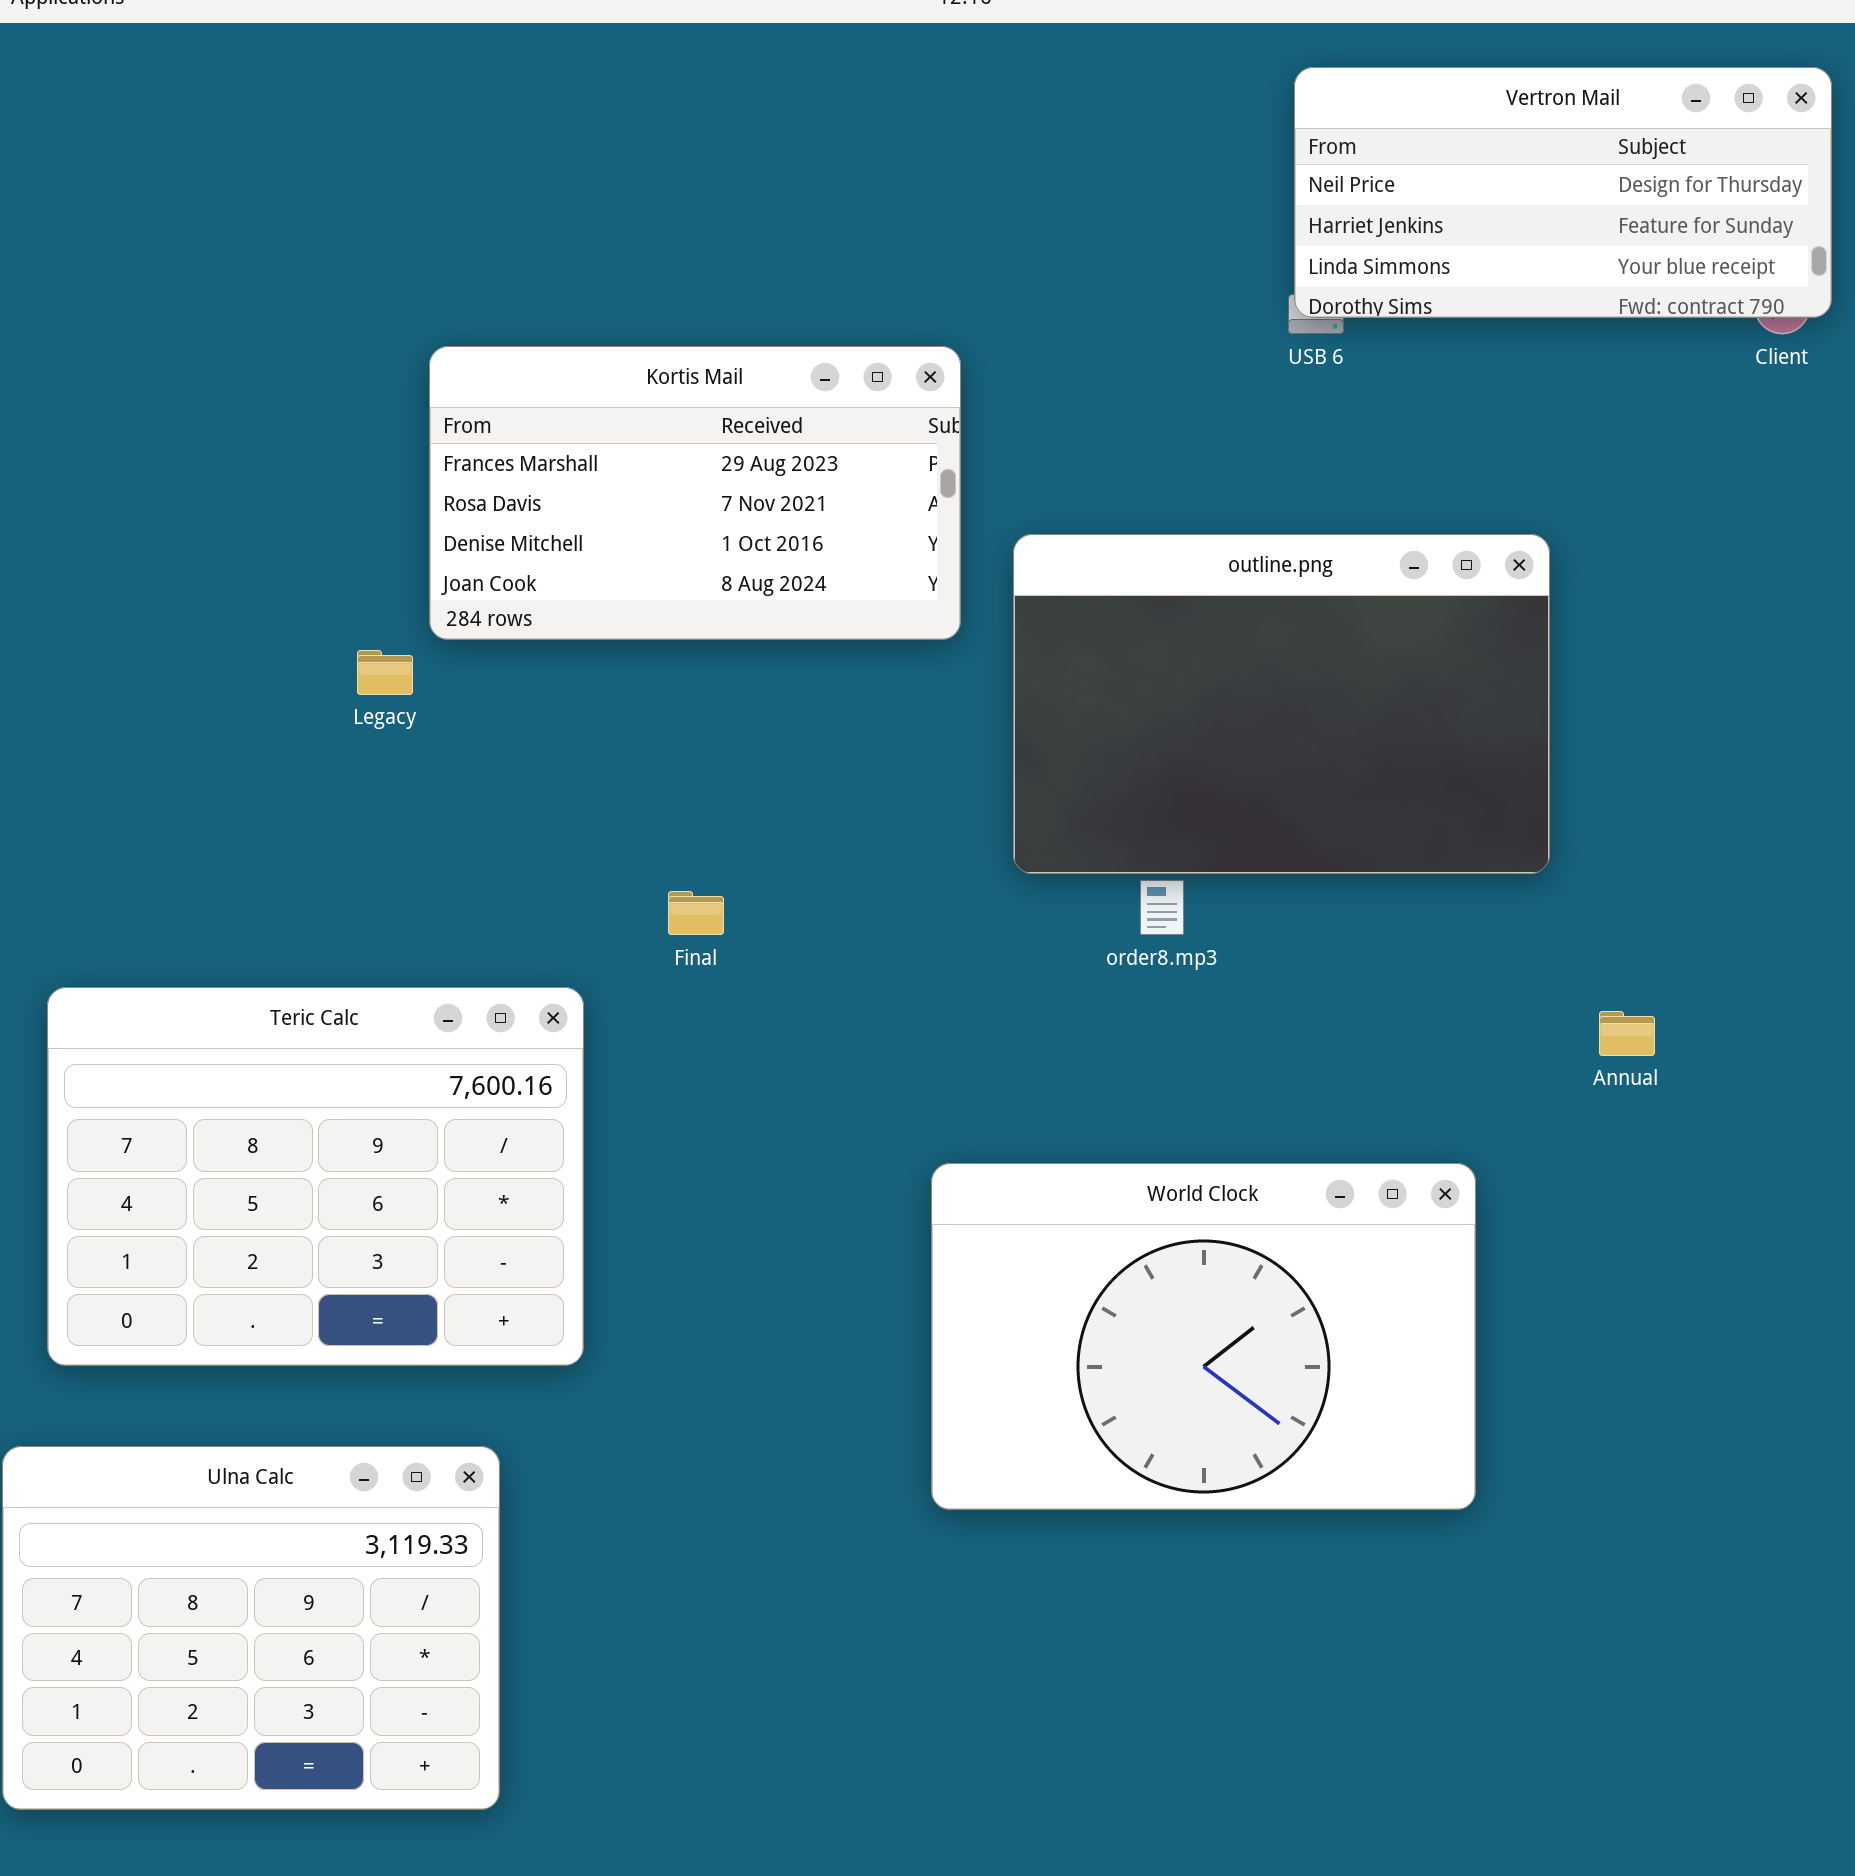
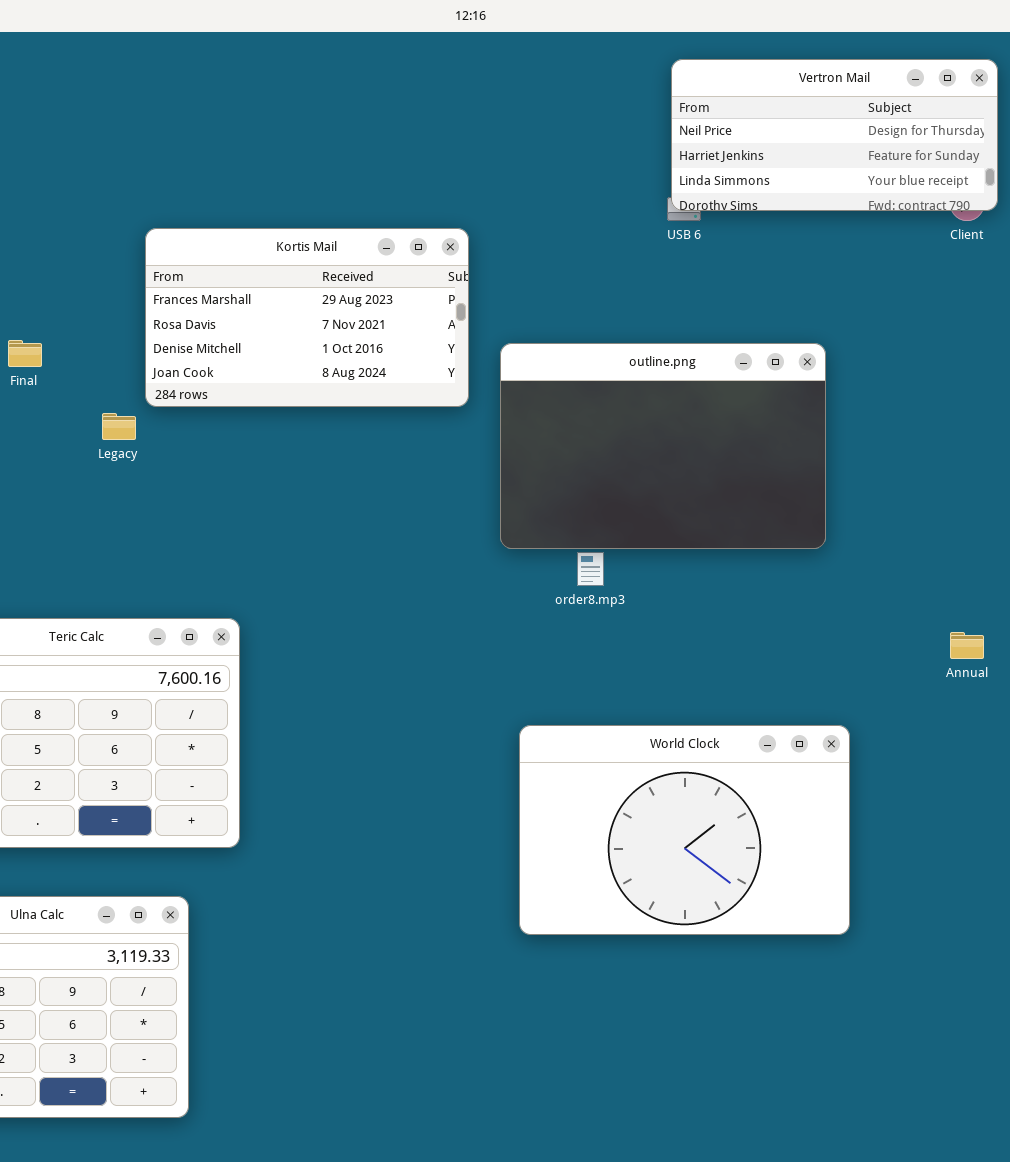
Final: [668,891,724,935] -> [8,340,42,367], moved
Annual: [1599,1011,1655,1056] -> [950,632,984,659], moved
World Clock: [931,1163,1476,1510] -> [519,725,850,935], moved

